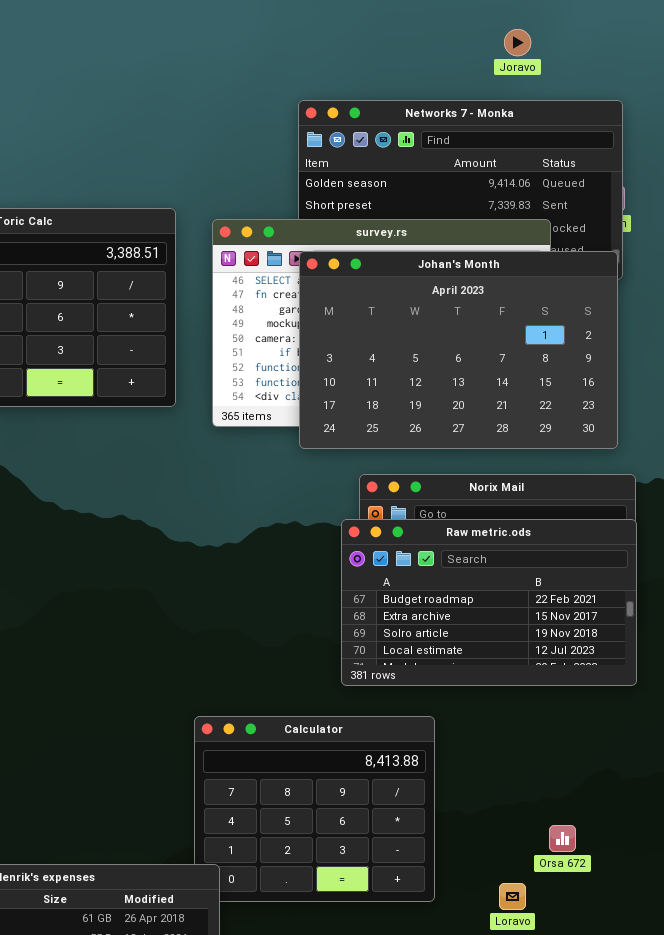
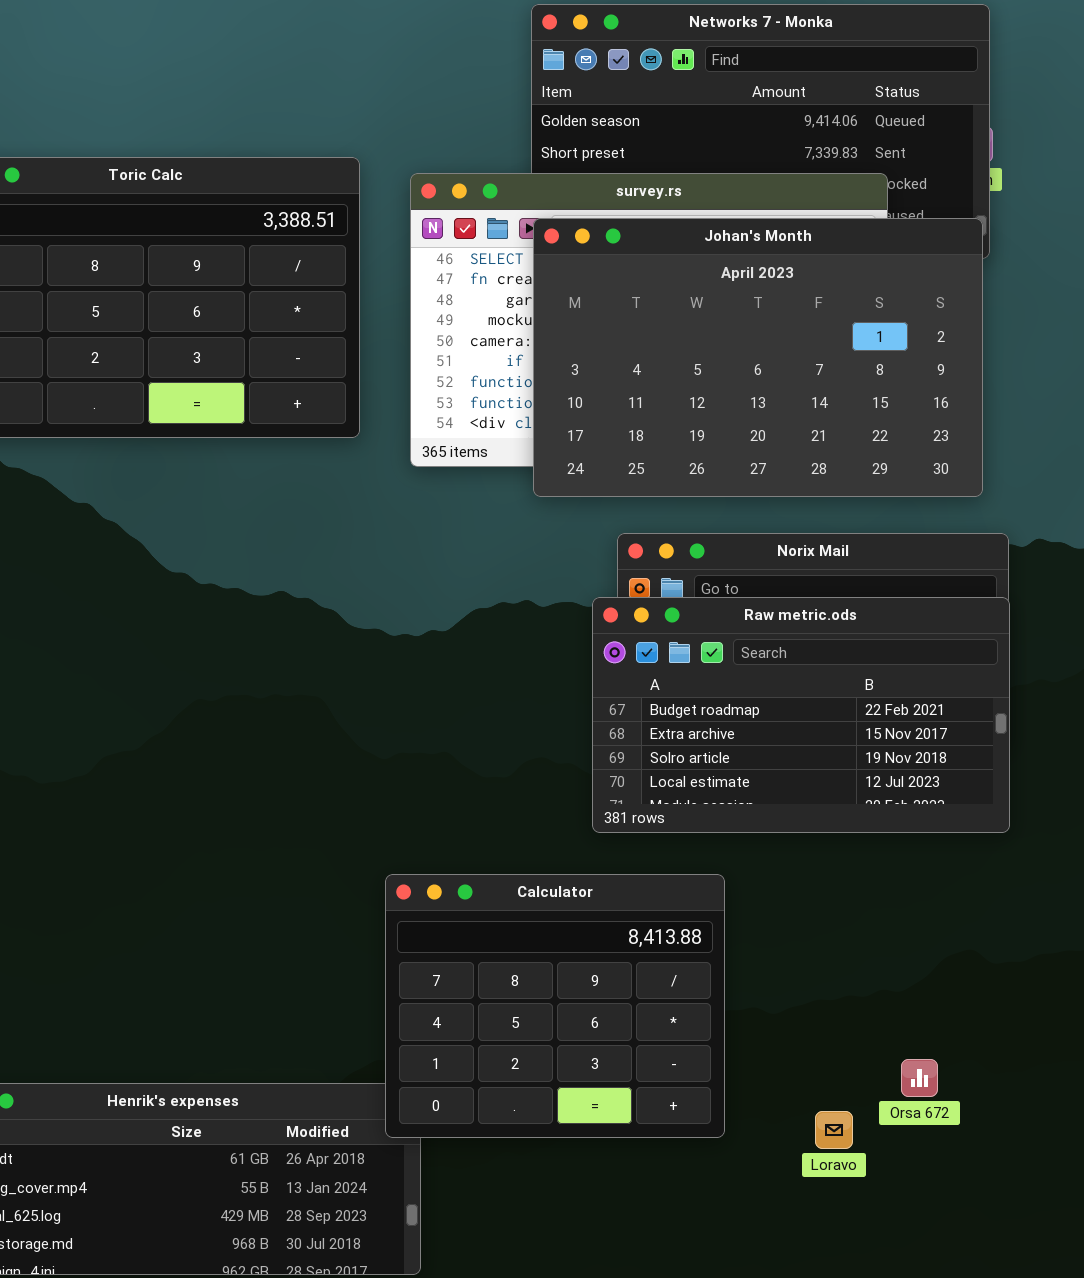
Calculator: [194,716,435,902] -> [385,874,725,1138], raised
Orsa 672: [549,825,576,852] -> [901,1059,938,1097], moved

